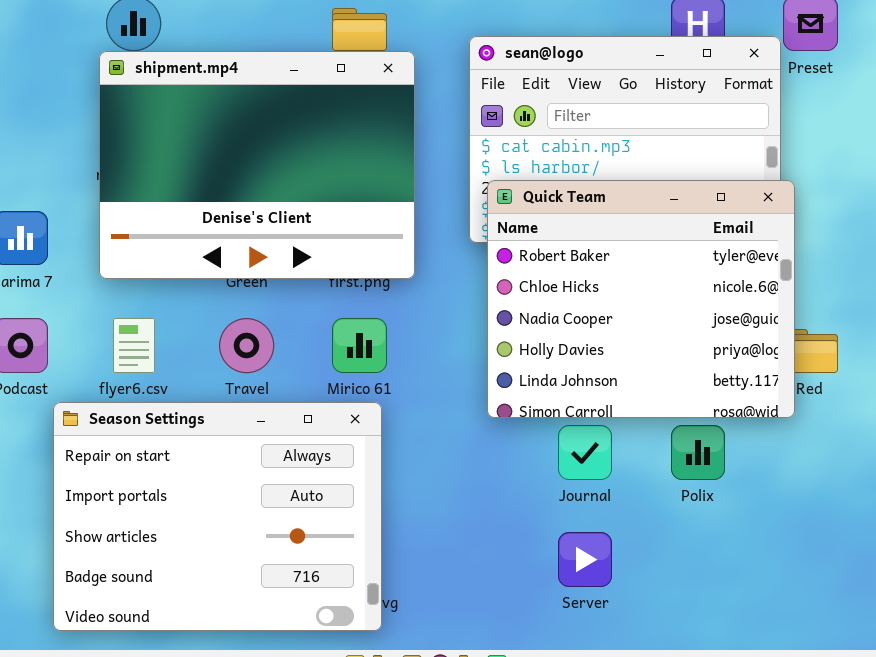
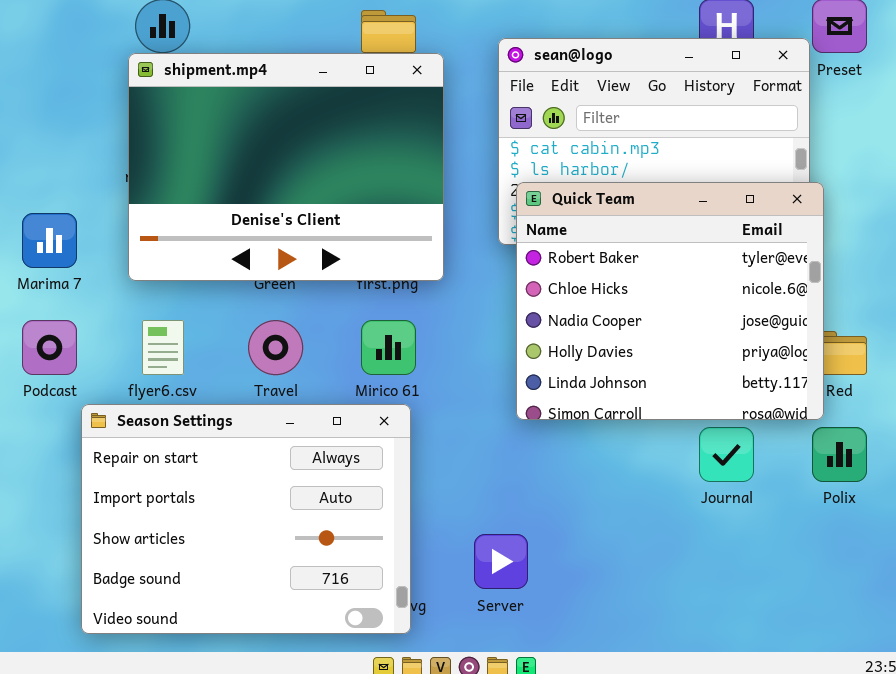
Journal: [558,425,612,480] -> [699,427,754,482], moved
Polix: [671,425,725,480] -> [812,427,867,482], moved
Server: [558,532,612,587] -> [474,534,528,589], moved

